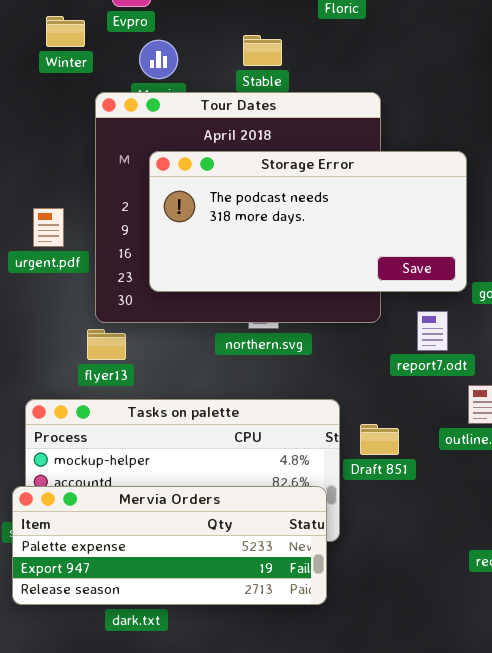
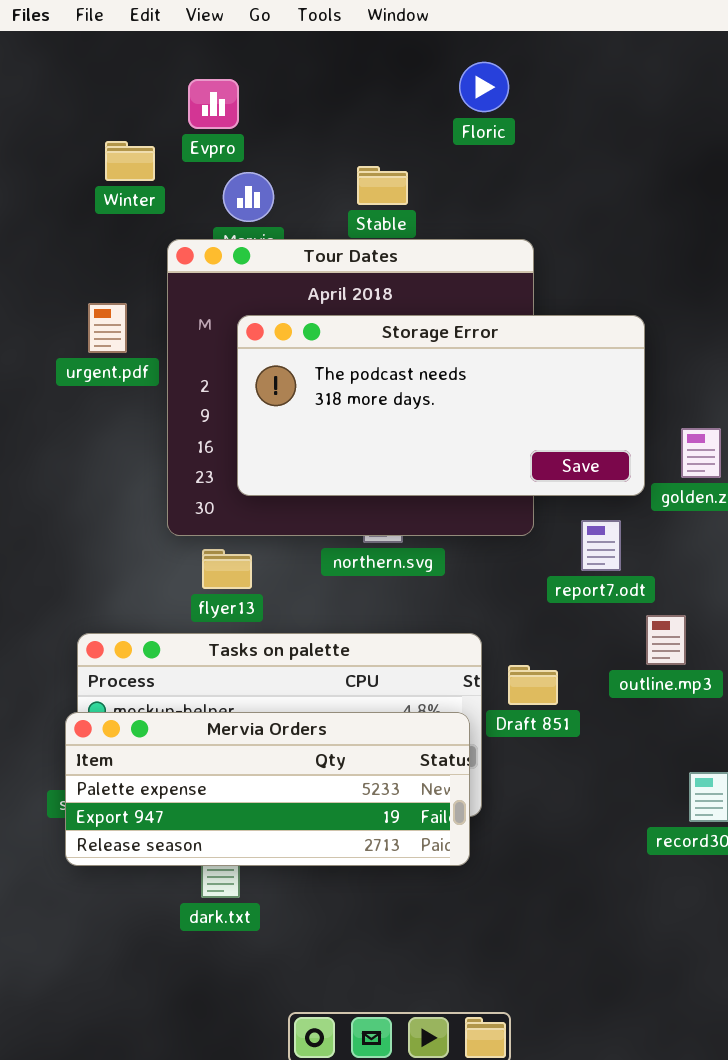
urgent.pdf: [33,208,64,247] -> [88,303,127,353], moved
flyer13: [87,329,126,360] -> [202,549,252,589], moved
Mervia Orders: [12,486,327,605] -> [65,712,470,866], moved

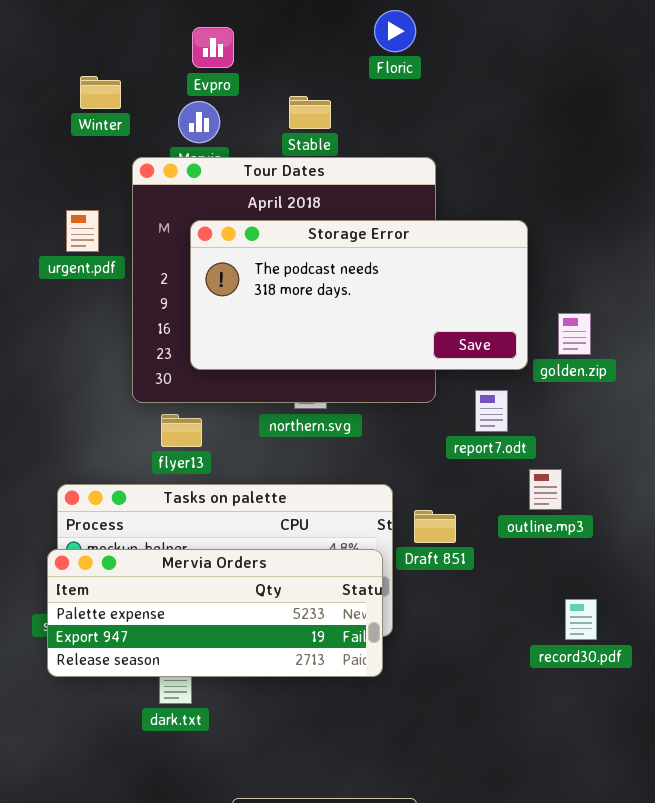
Evpro: [188,79,239,129] -> [192,27,234,68], moved

